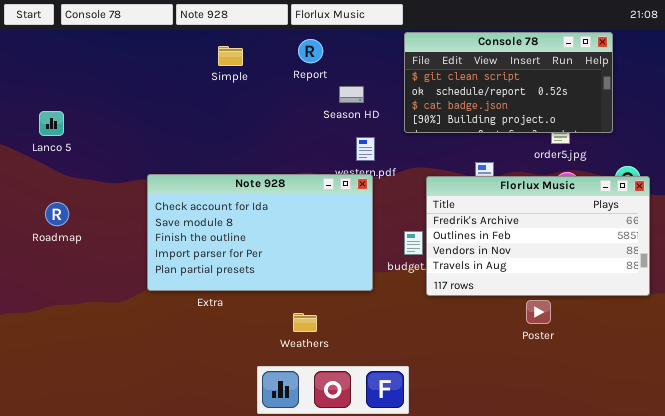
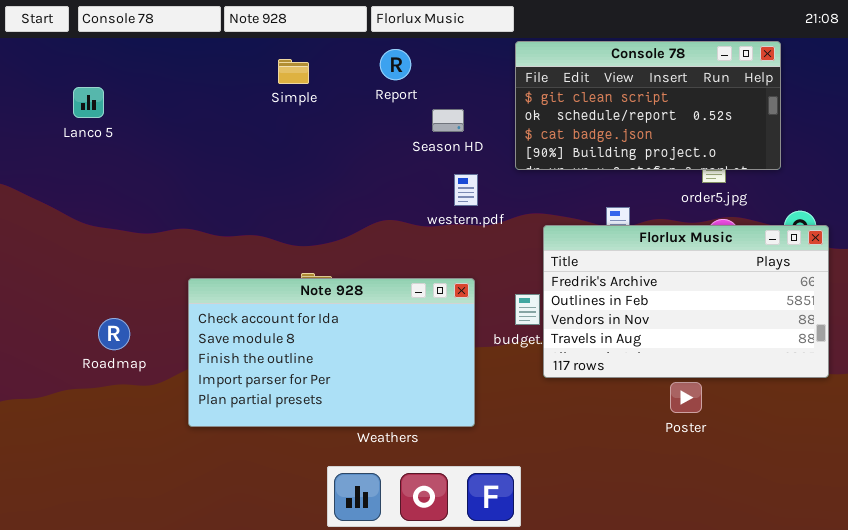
Lanco 5: [39,111,64,136] -> [73,87,104,118], moved
Note 928: [147,174,373,291] -> [188,278,475,427], moved
Roadmap: [45,202,69,226] -> [98,318,130,350], moved

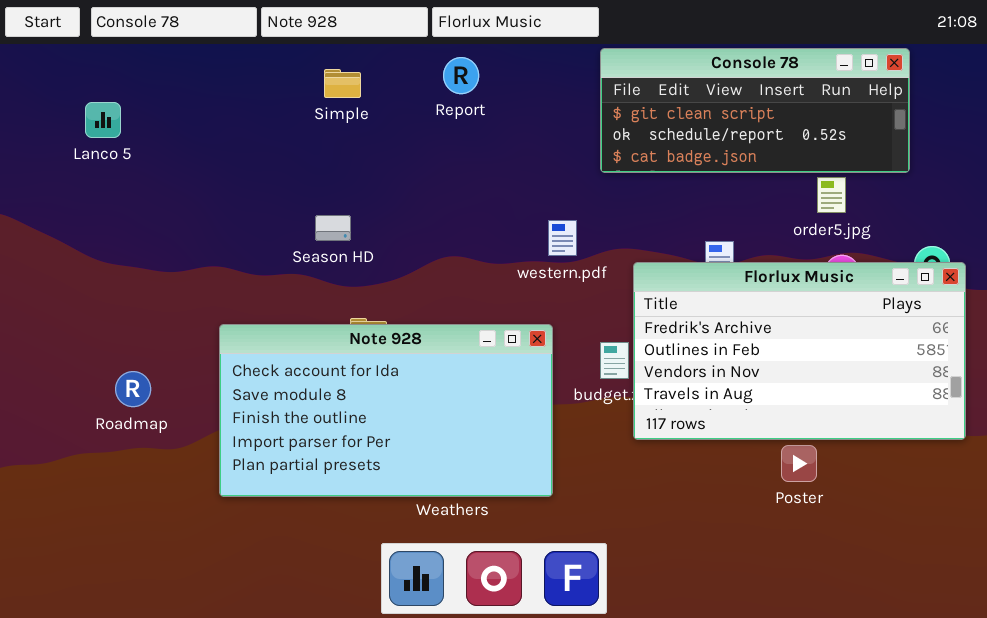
Console 78: [515,41,781,170] -> [600,48,910,173], resized
Season HD: [432,109,464,132] -> [315,215,351,241], moved
western.pdf: [454,174,478,206] -> [548,220,577,256], moved

